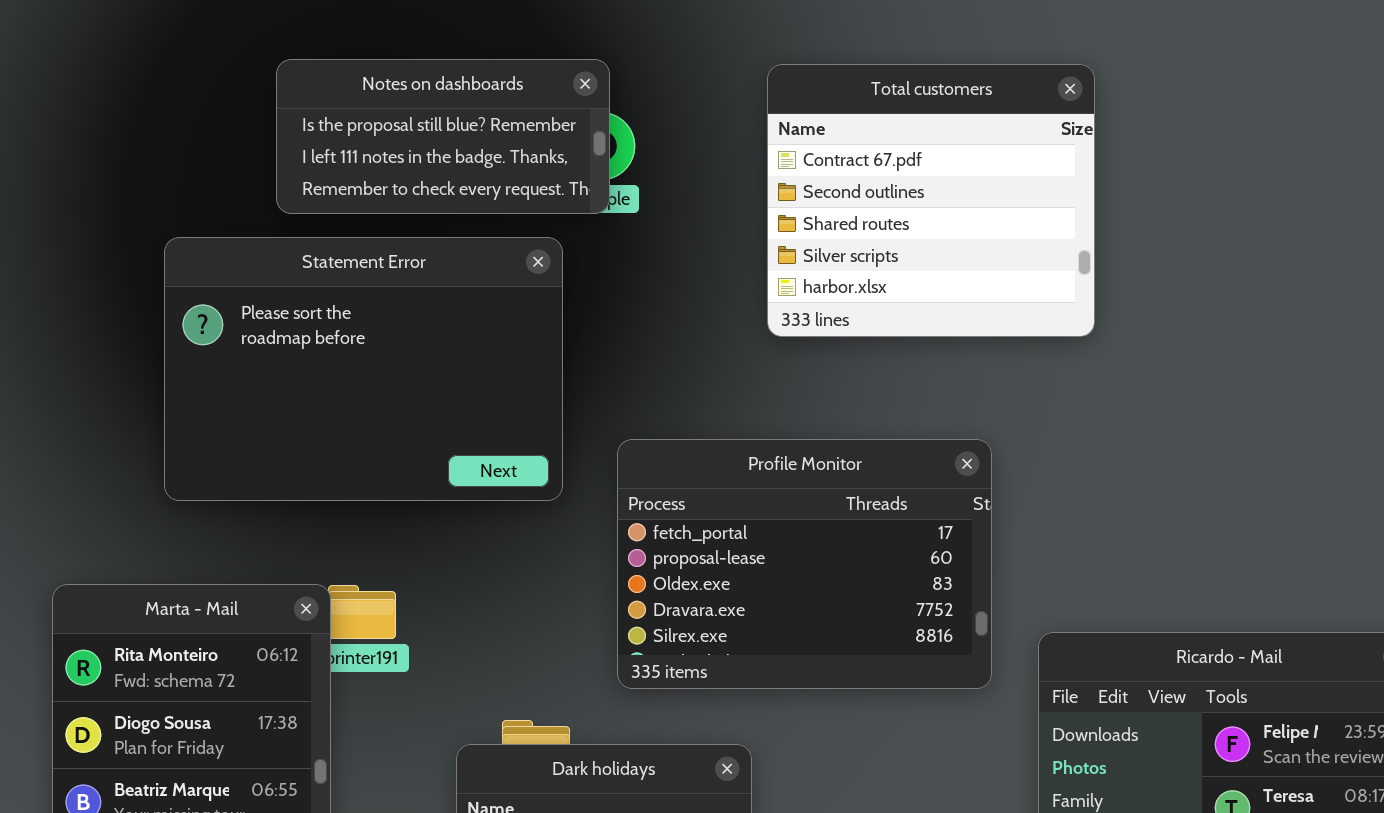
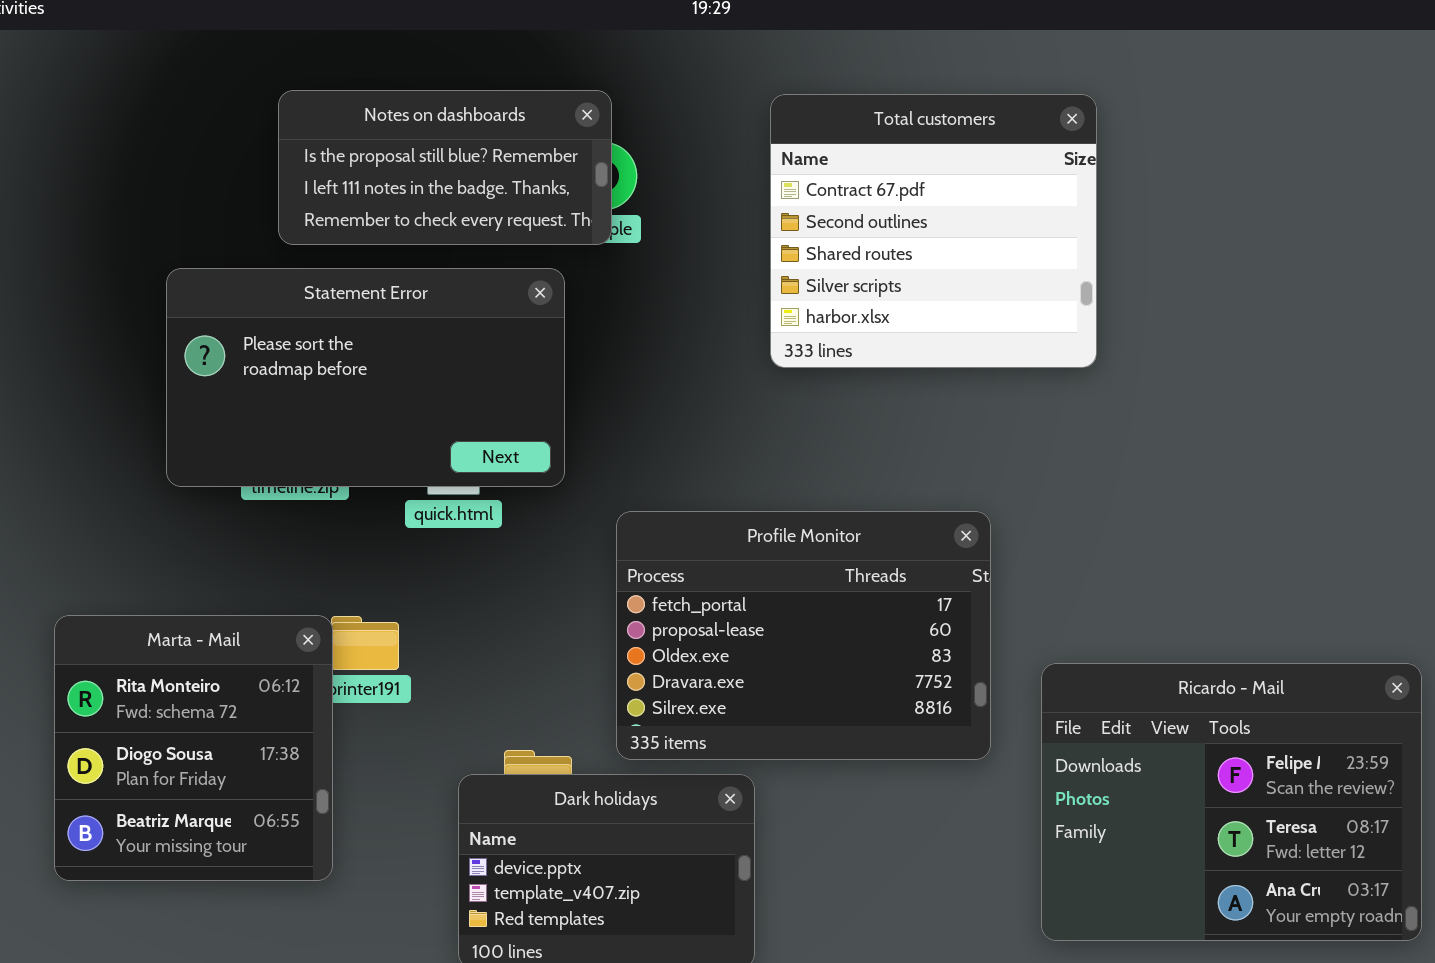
Statement Error: [164,237,563,501] -> [166,268,565,487], resized
Profile Monitor: [617,439,992,689] -> [616,511,991,760], moved

